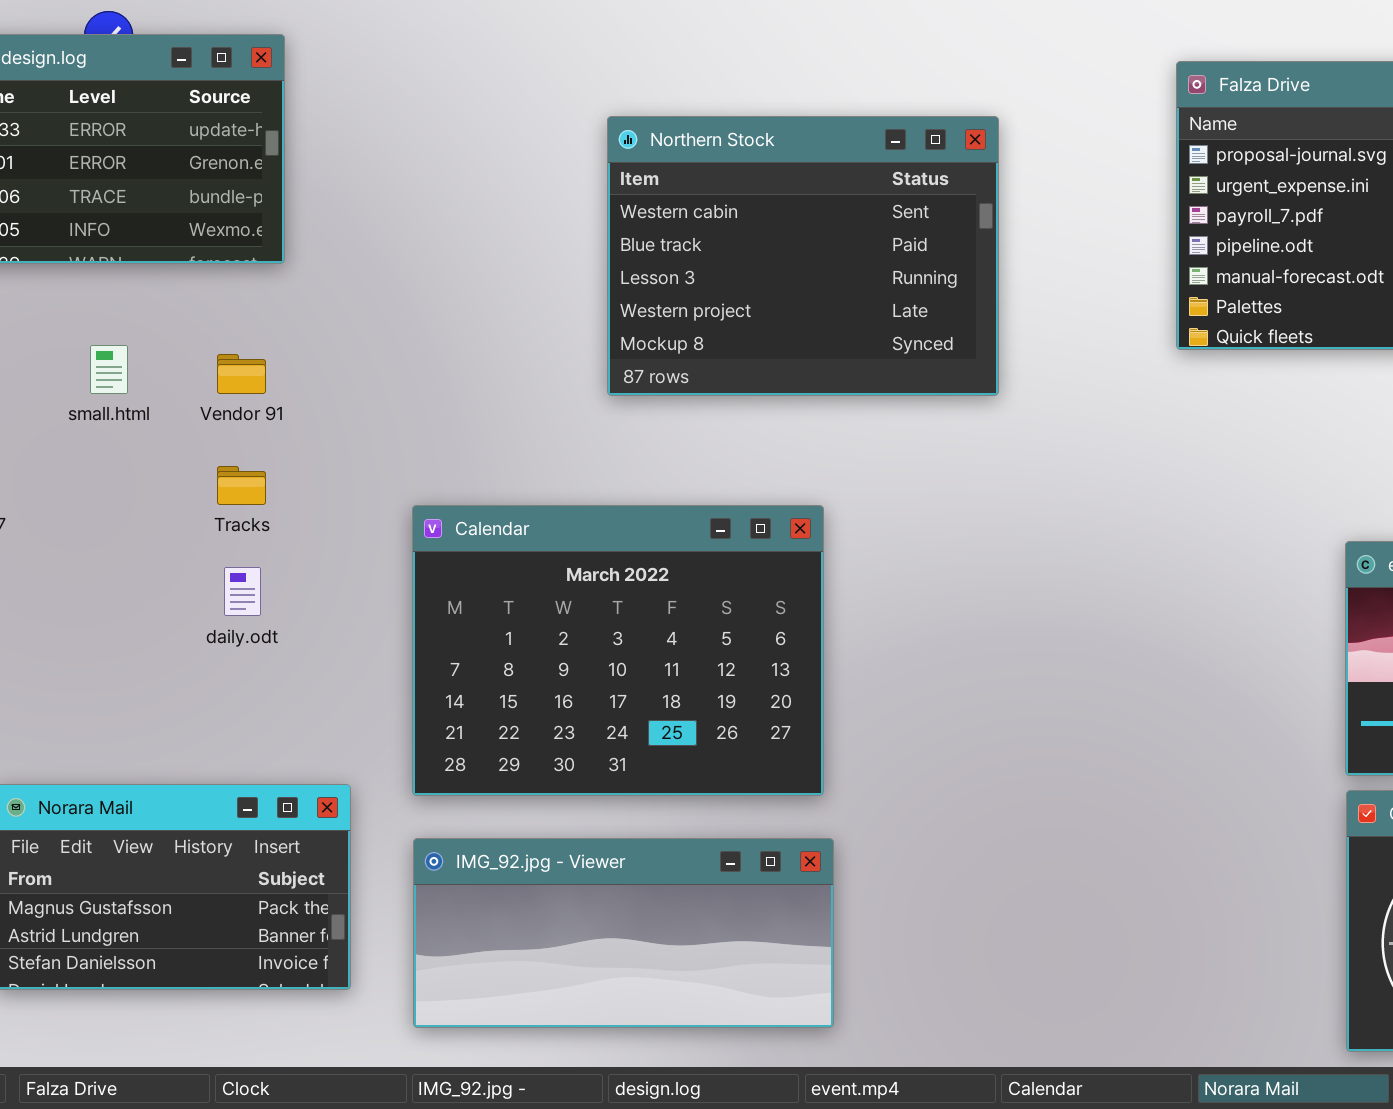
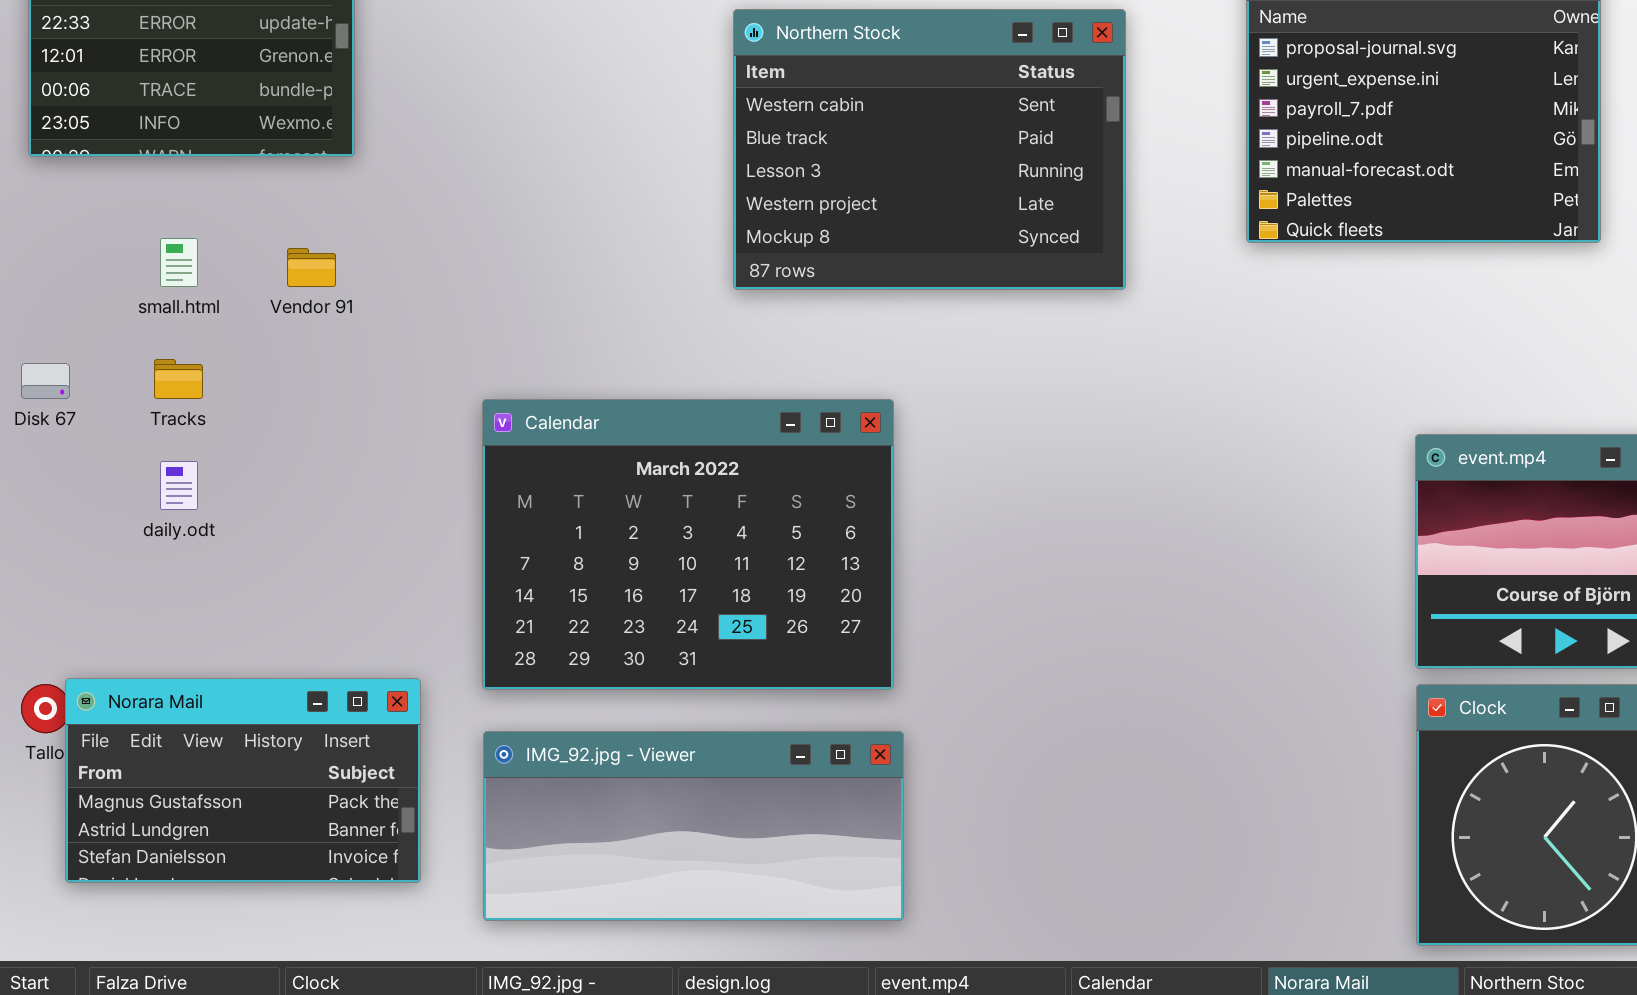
Northern Stock: [607,116,999,396] -> [733,9,1126,290], moved
Tracks: [217,466,266,505] -> [154,359,203,399], moved
daily.odt: [224,567,261,616] -> [160,461,198,510], moved

